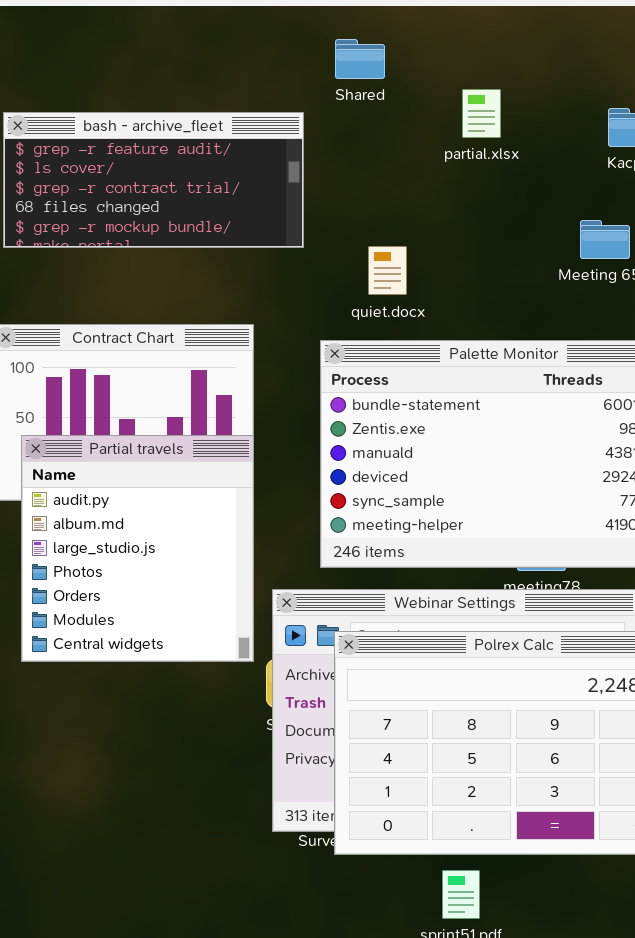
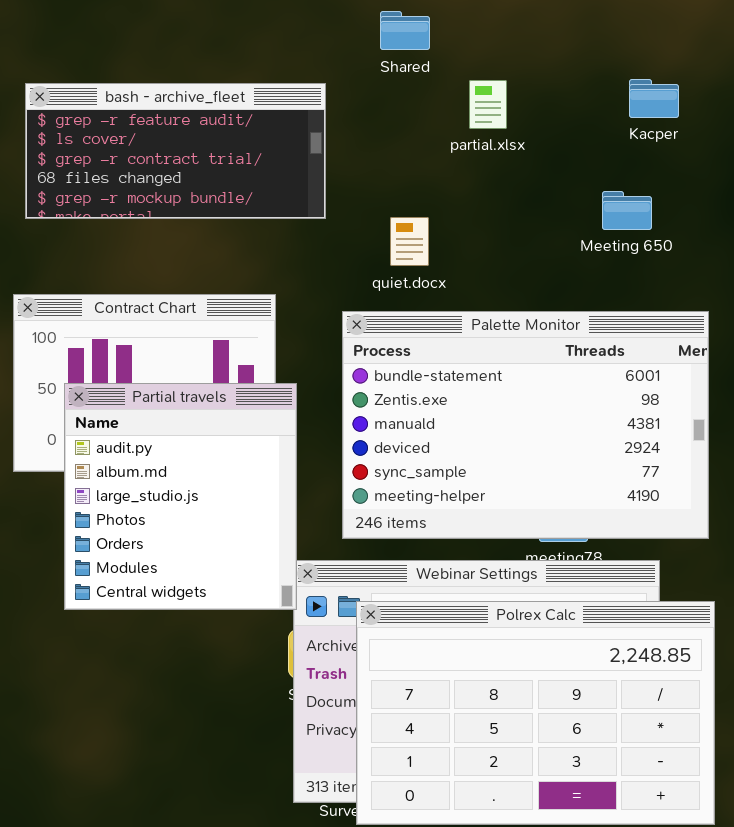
Shared: [335,39,385,79] -> [380,11,430,50], moved
partial.xlsx: [462,89,501,138] -> [469,80,507,129], moved
Partial travels: [21,435,254,662] -> [64,383,297,610], moved

